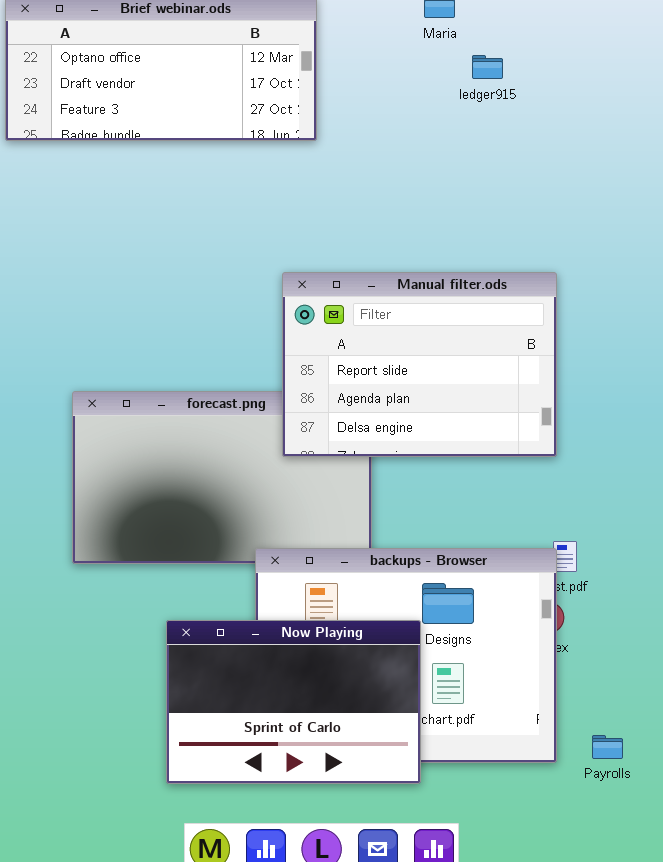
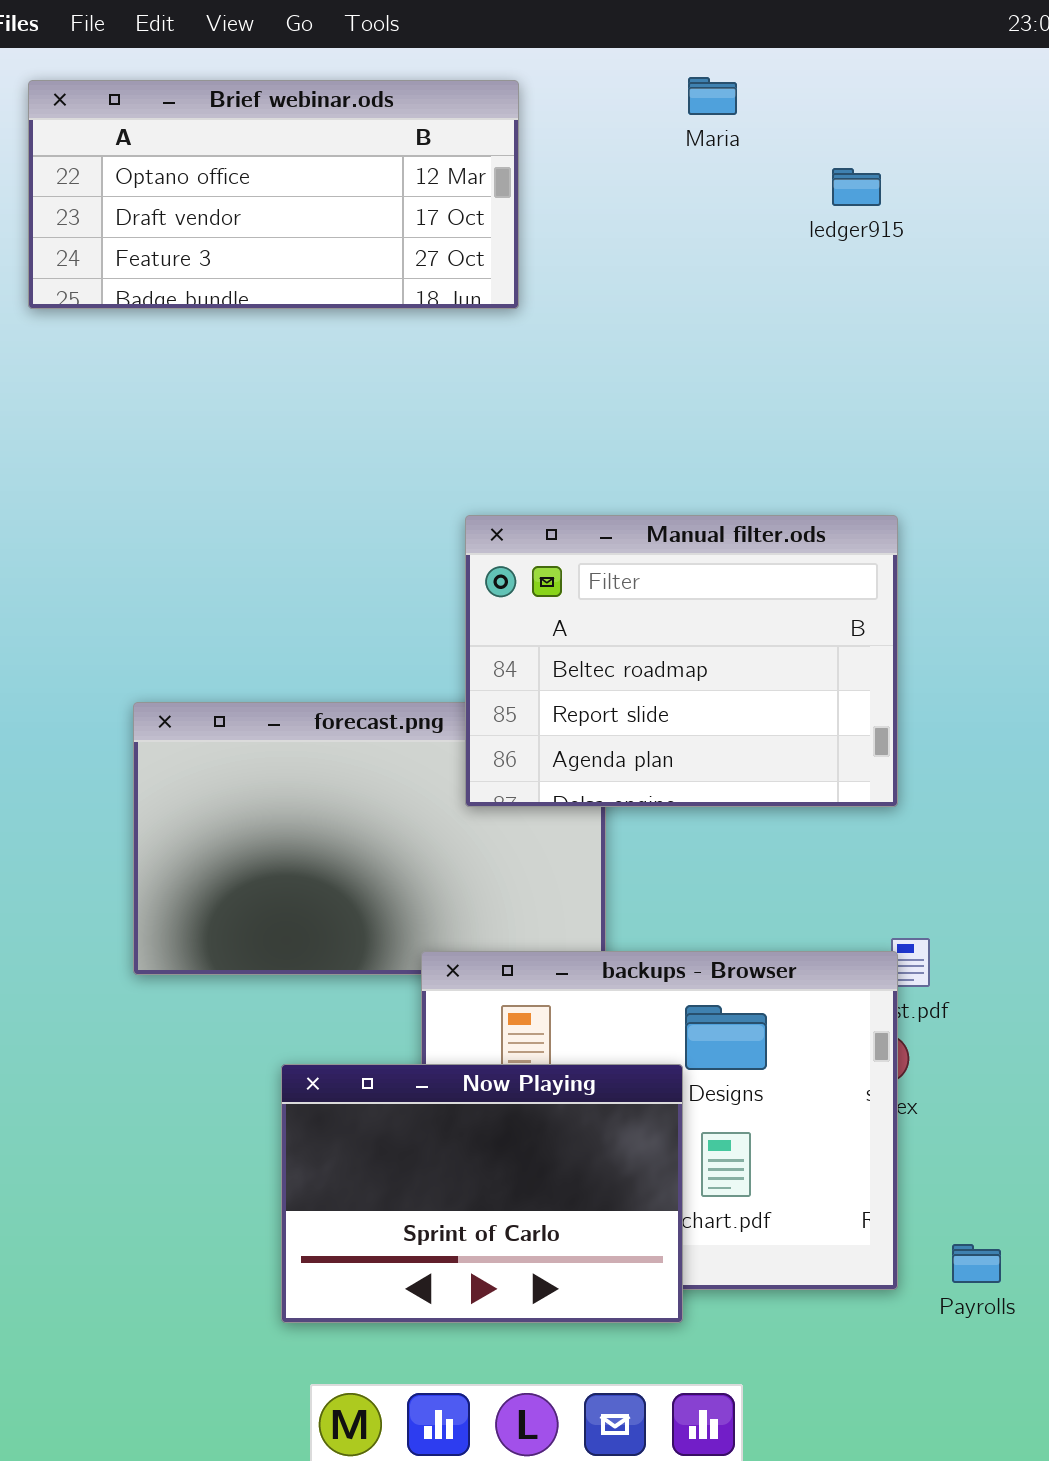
ledger915: [472,55,503,79] -> [832,168,881,206], moved
Manual filter.ods: [282,272,557,457] -> [465,515,898,807], scrolled up 1 row

